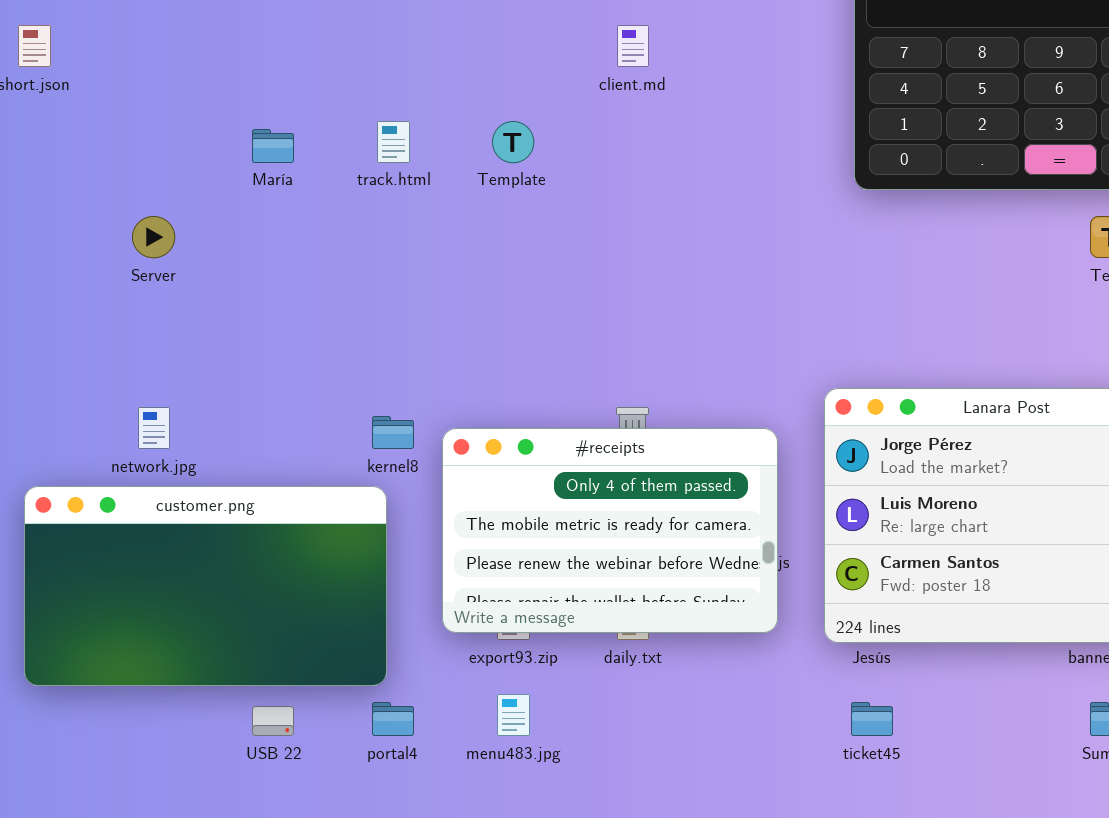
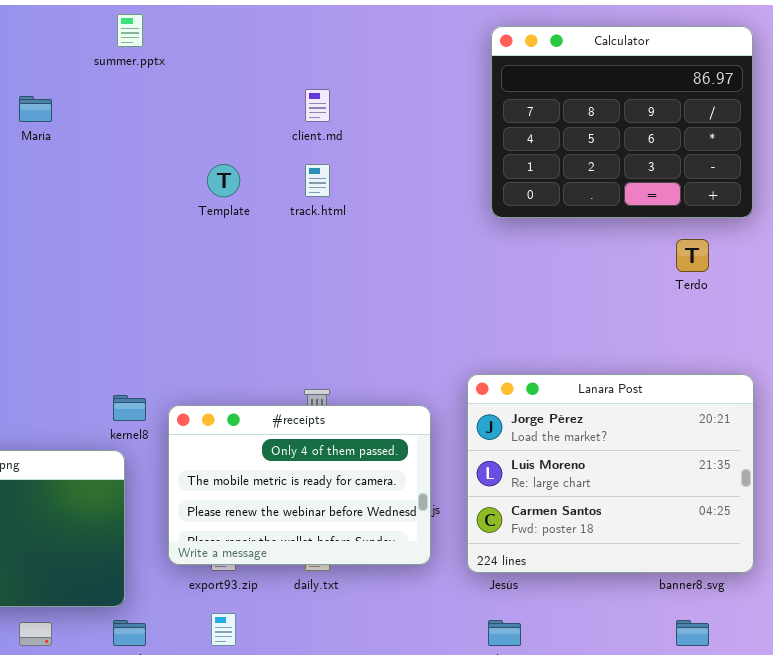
track.html: [377,121,410,163] -> [305,164,330,197], moved
María: [252,129,294,163] -> [19,96,52,122], moved

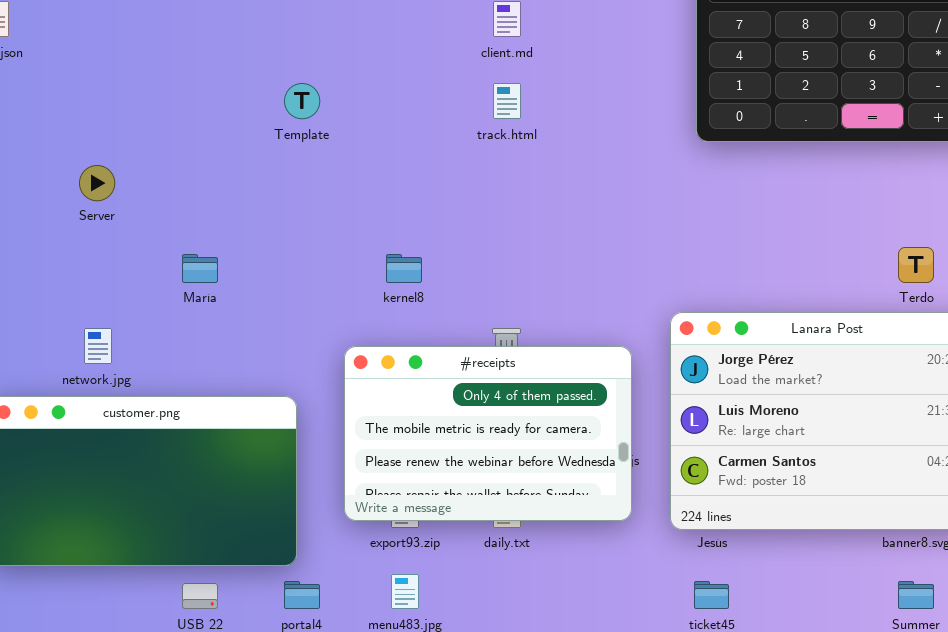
María: [19,96,52,122] -> [182,254,218,283], moved
Template: [207,164,240,197] -> [284,83,320,119], moved
Terdo: [676,239,709,272] -> [898,247,934,283], moved
kernel8: [113,395,146,421] -> [386,254,422,283], moved

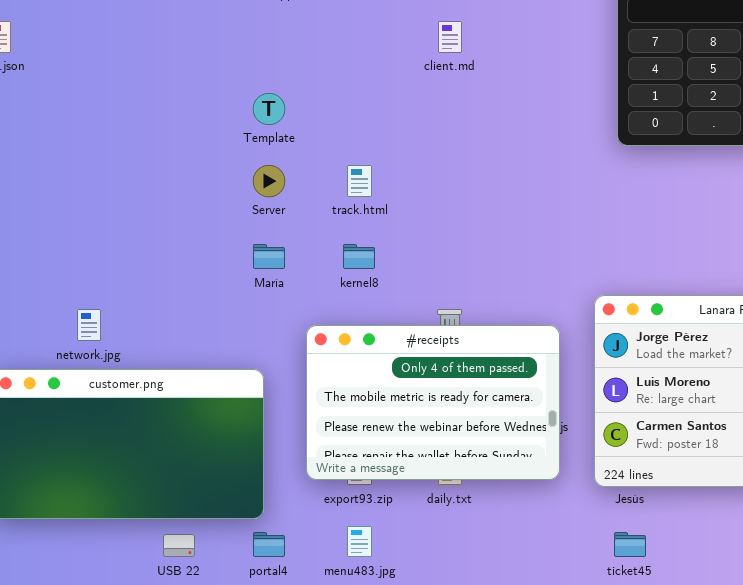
track.html: [493,83,521,119] -> [347,165,372,197], moved
Server: [79,165,115,201] -> [253,165,285,197], moved
María: [182,254,218,283] -> [253,244,285,269], moved

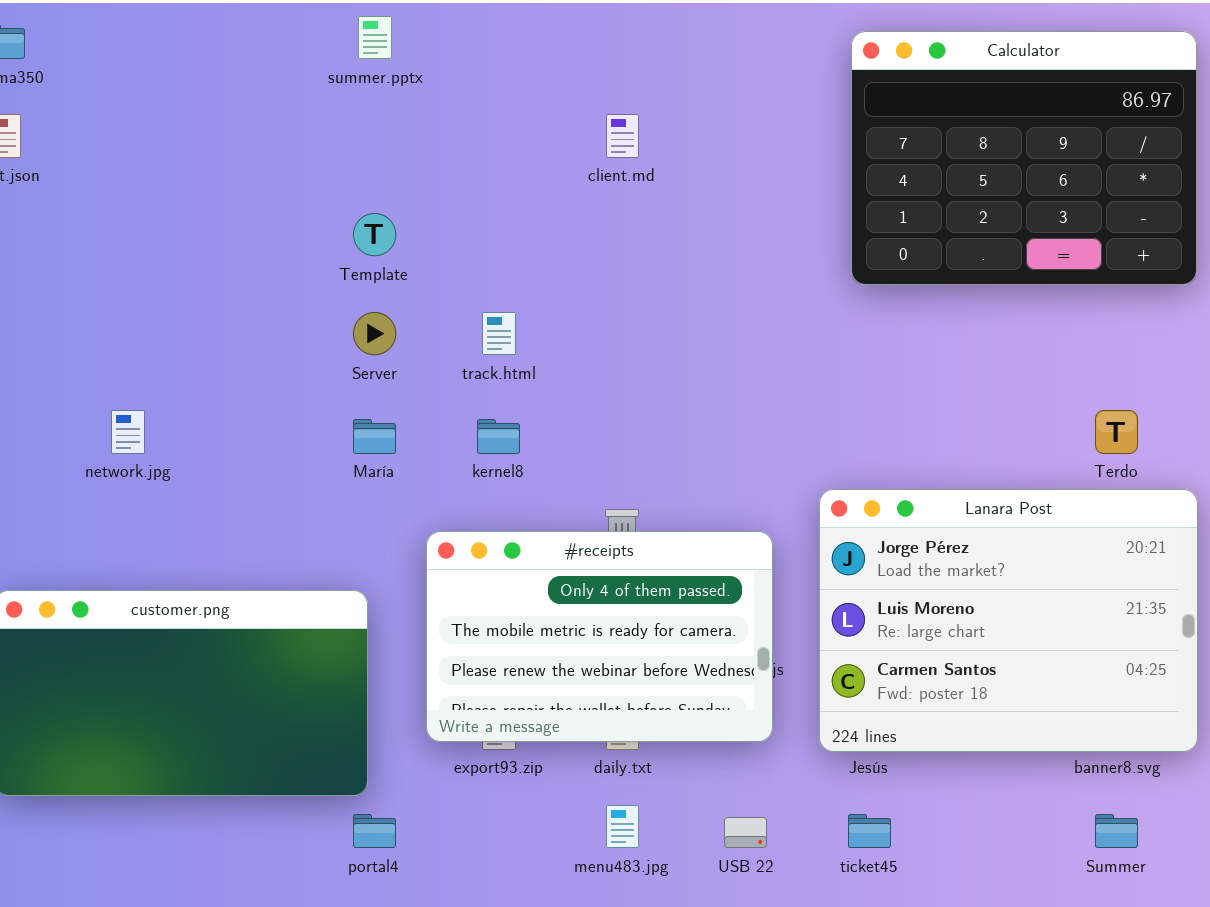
network.jpg: [77,309,101,341] -> [111,410,145,454], moved
menu483.jpg: [347,526,372,557] -> [606,805,639,848], moved
USB 22: [163,534,195,557] -> [724,817,767,848], moved

